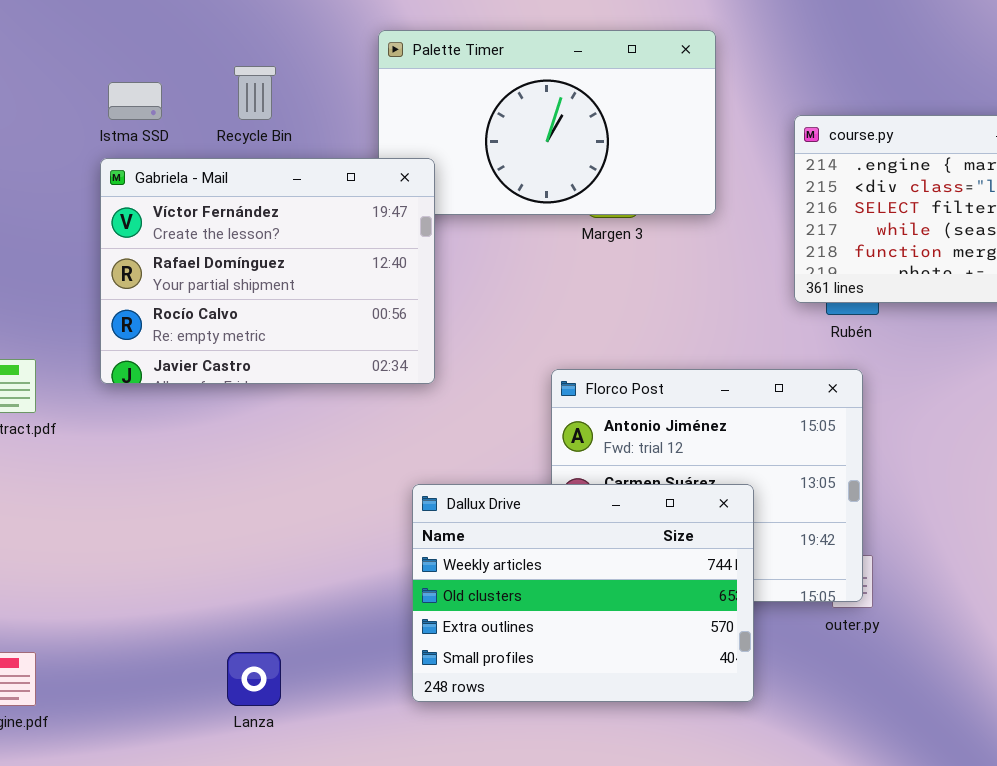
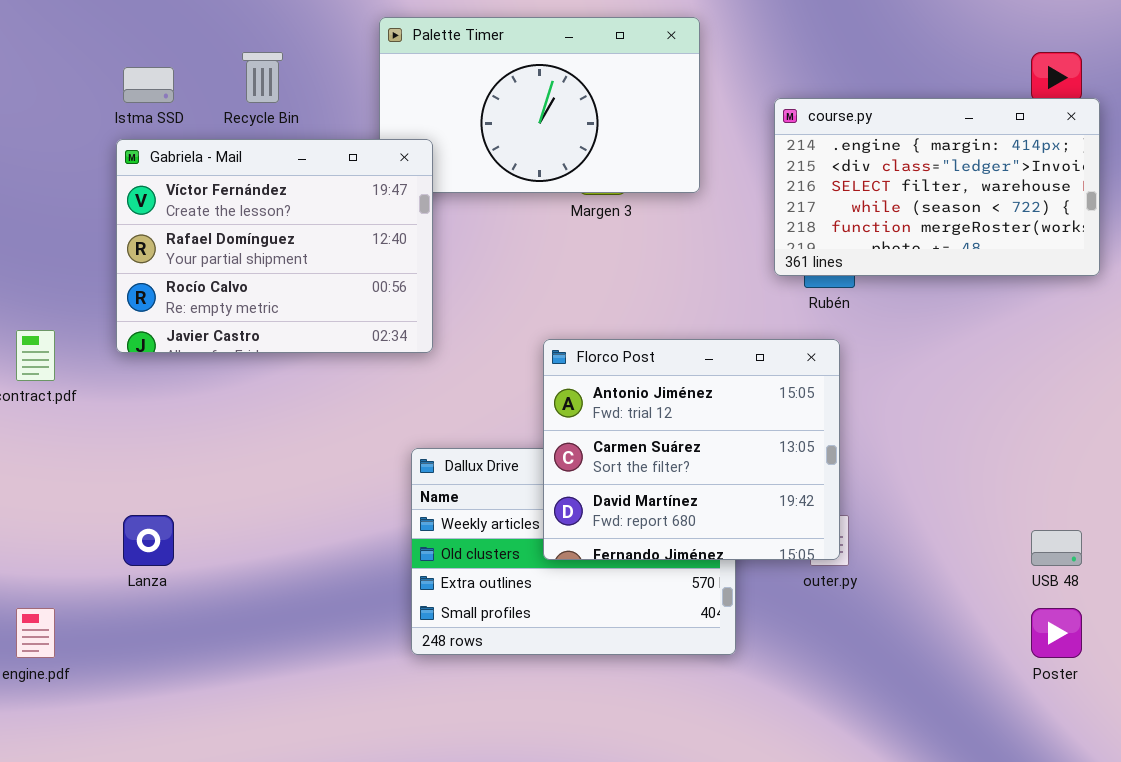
Florco Post: [551,369,863,602] -> [543,339,840,560], raised
Lanza: [227,652,281,706] -> [123,515,174,566], moved

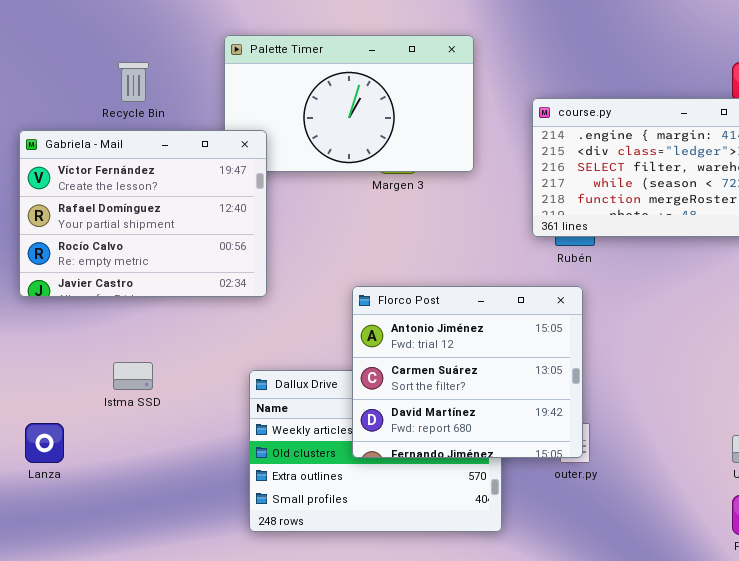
Istma SSD: [123,67,174,103] -> [113,362,153,390], moved

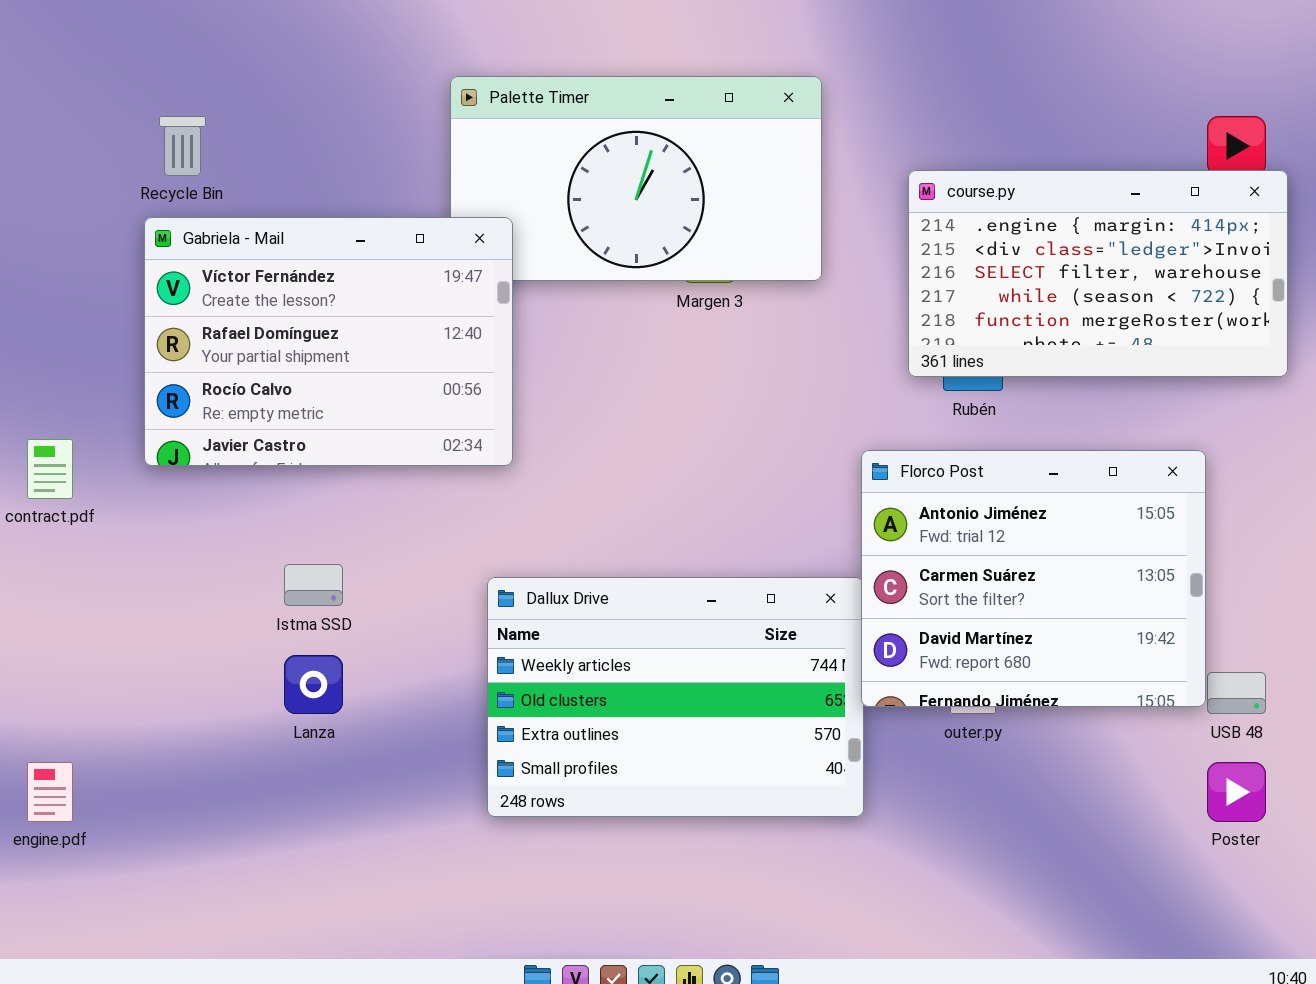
Recycle Bin: [118,62,149,102] -> [159,116,206,176], moved
Florco Post: [352,286,583,458] -> [861,450,1206,707], moved
Lanza: [25,423,64,463] -> [284,655,343,714], moved

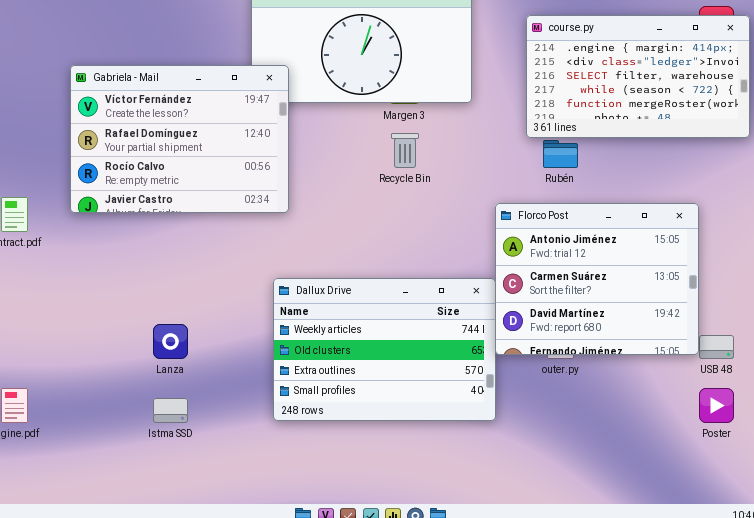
Recycle Bin: [159,116,206,176] -> [391,133,419,168], moved
course.py: [908,170,1288,377] -> [526,15,750,138], moved
Istma SSD: [284,564,343,606] -> [153,398,188,423], moved

